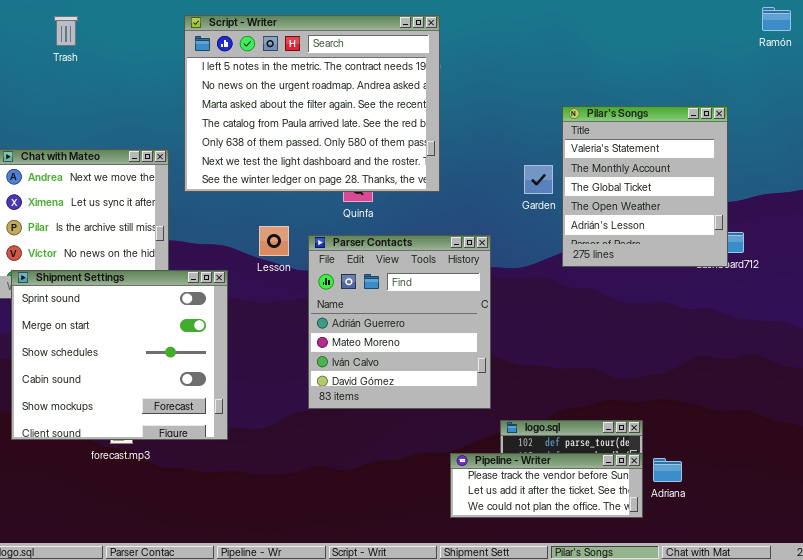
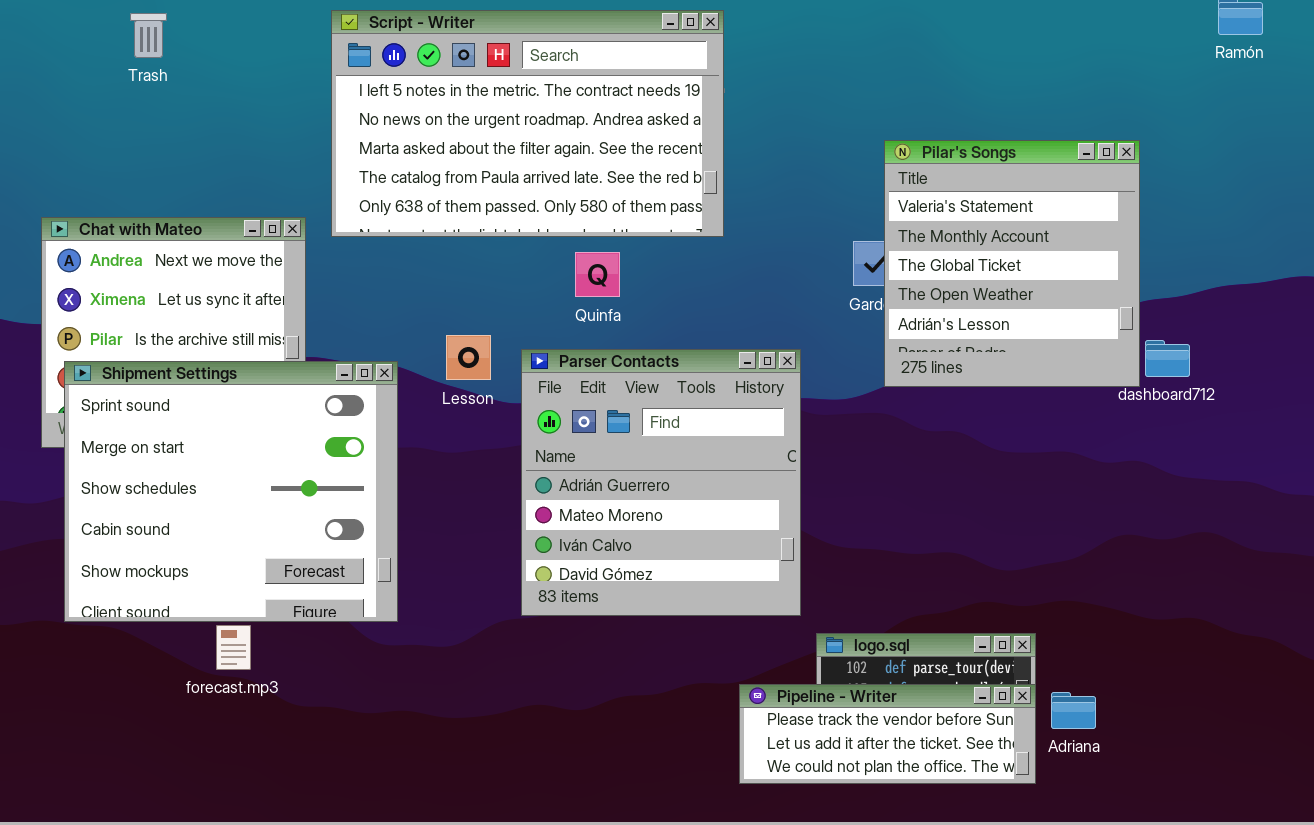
Script - Writer: [184,15,440,192] -> [331,10,724,237], resized
Pilar's Songs: [562,106,728,267] -> [884,140,1140,387], moved
Shipment Settings: [11,270,228,440] -> [64,361,398,622], moved

